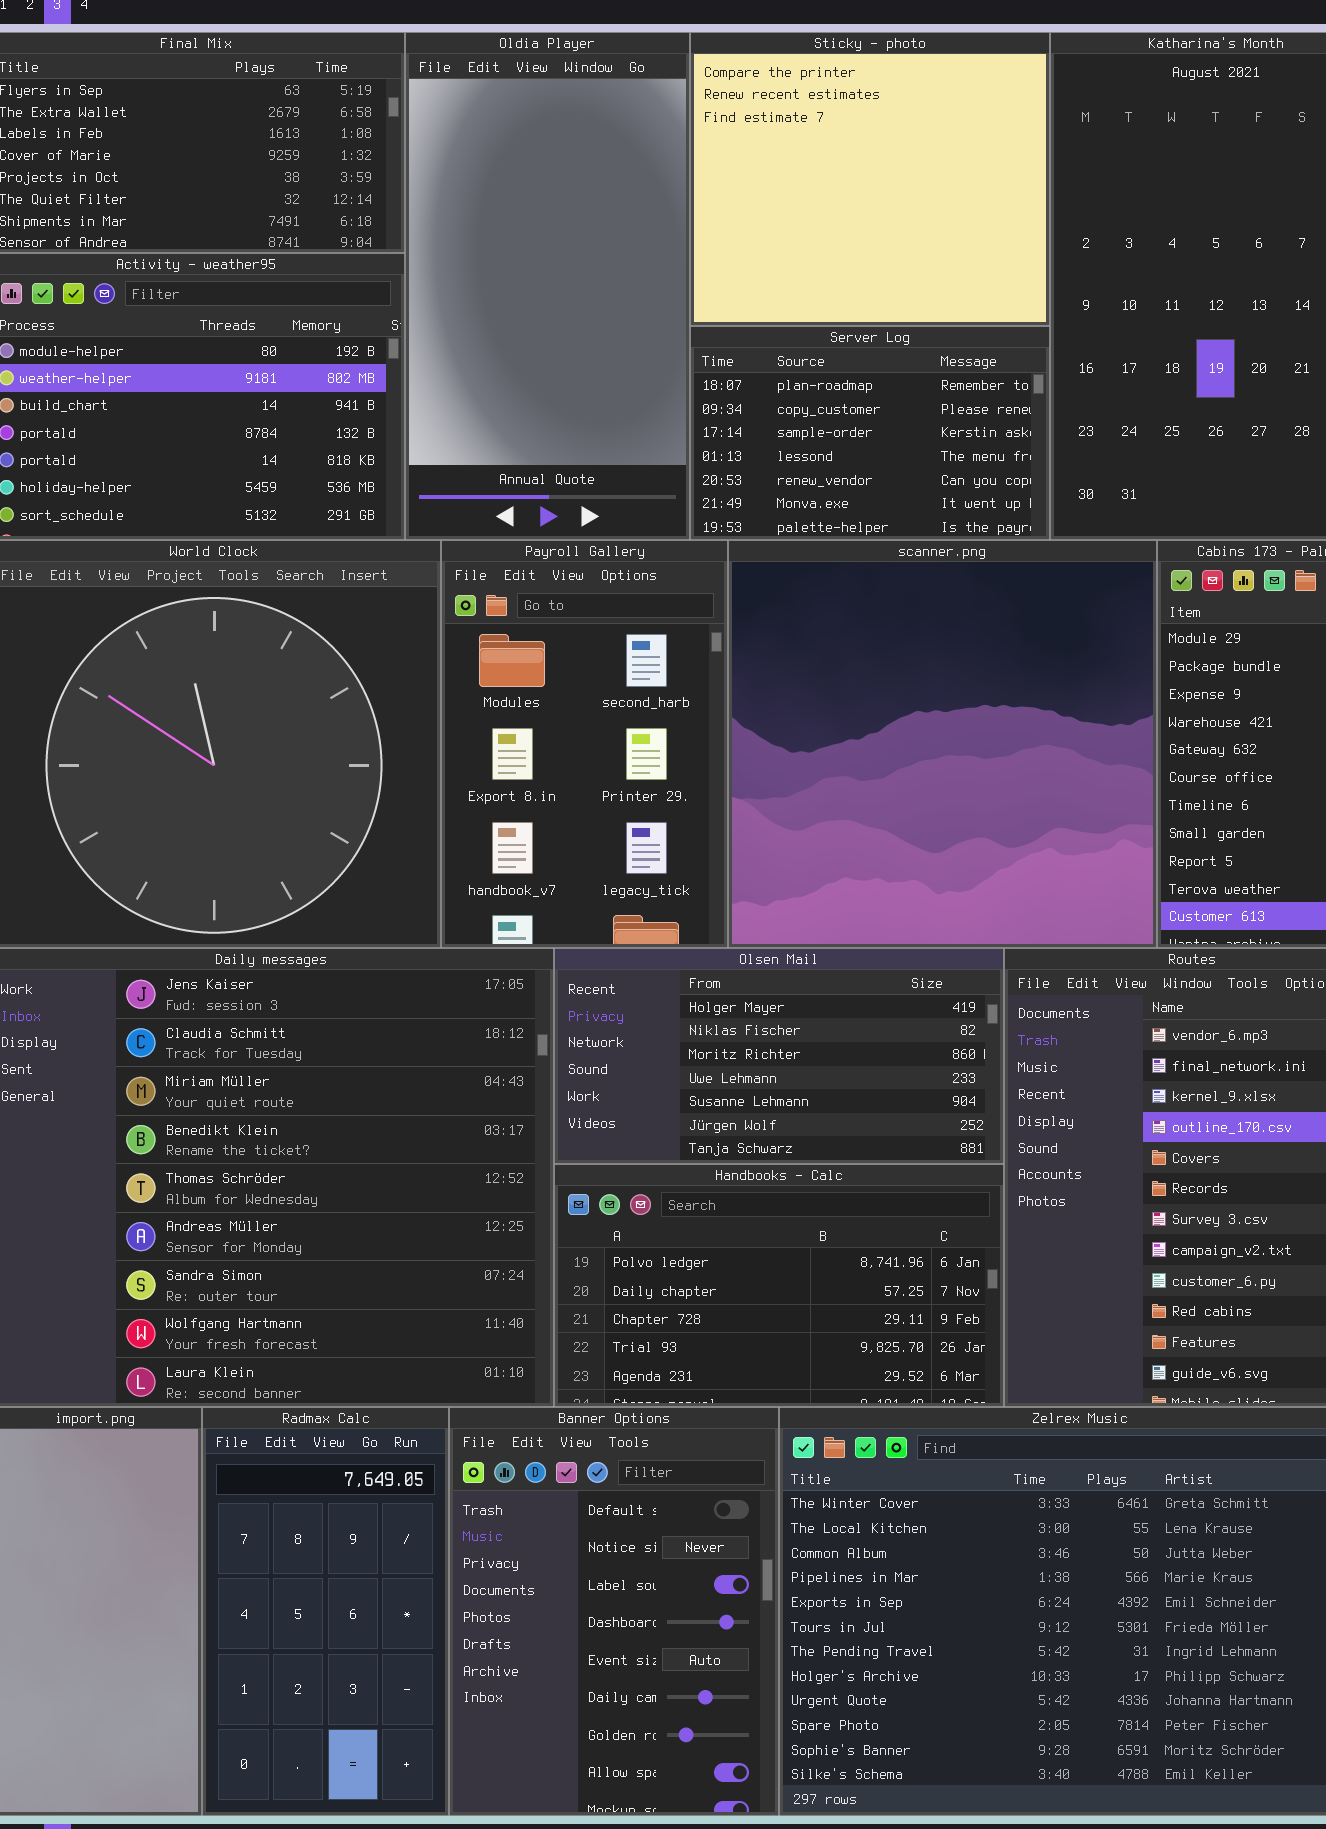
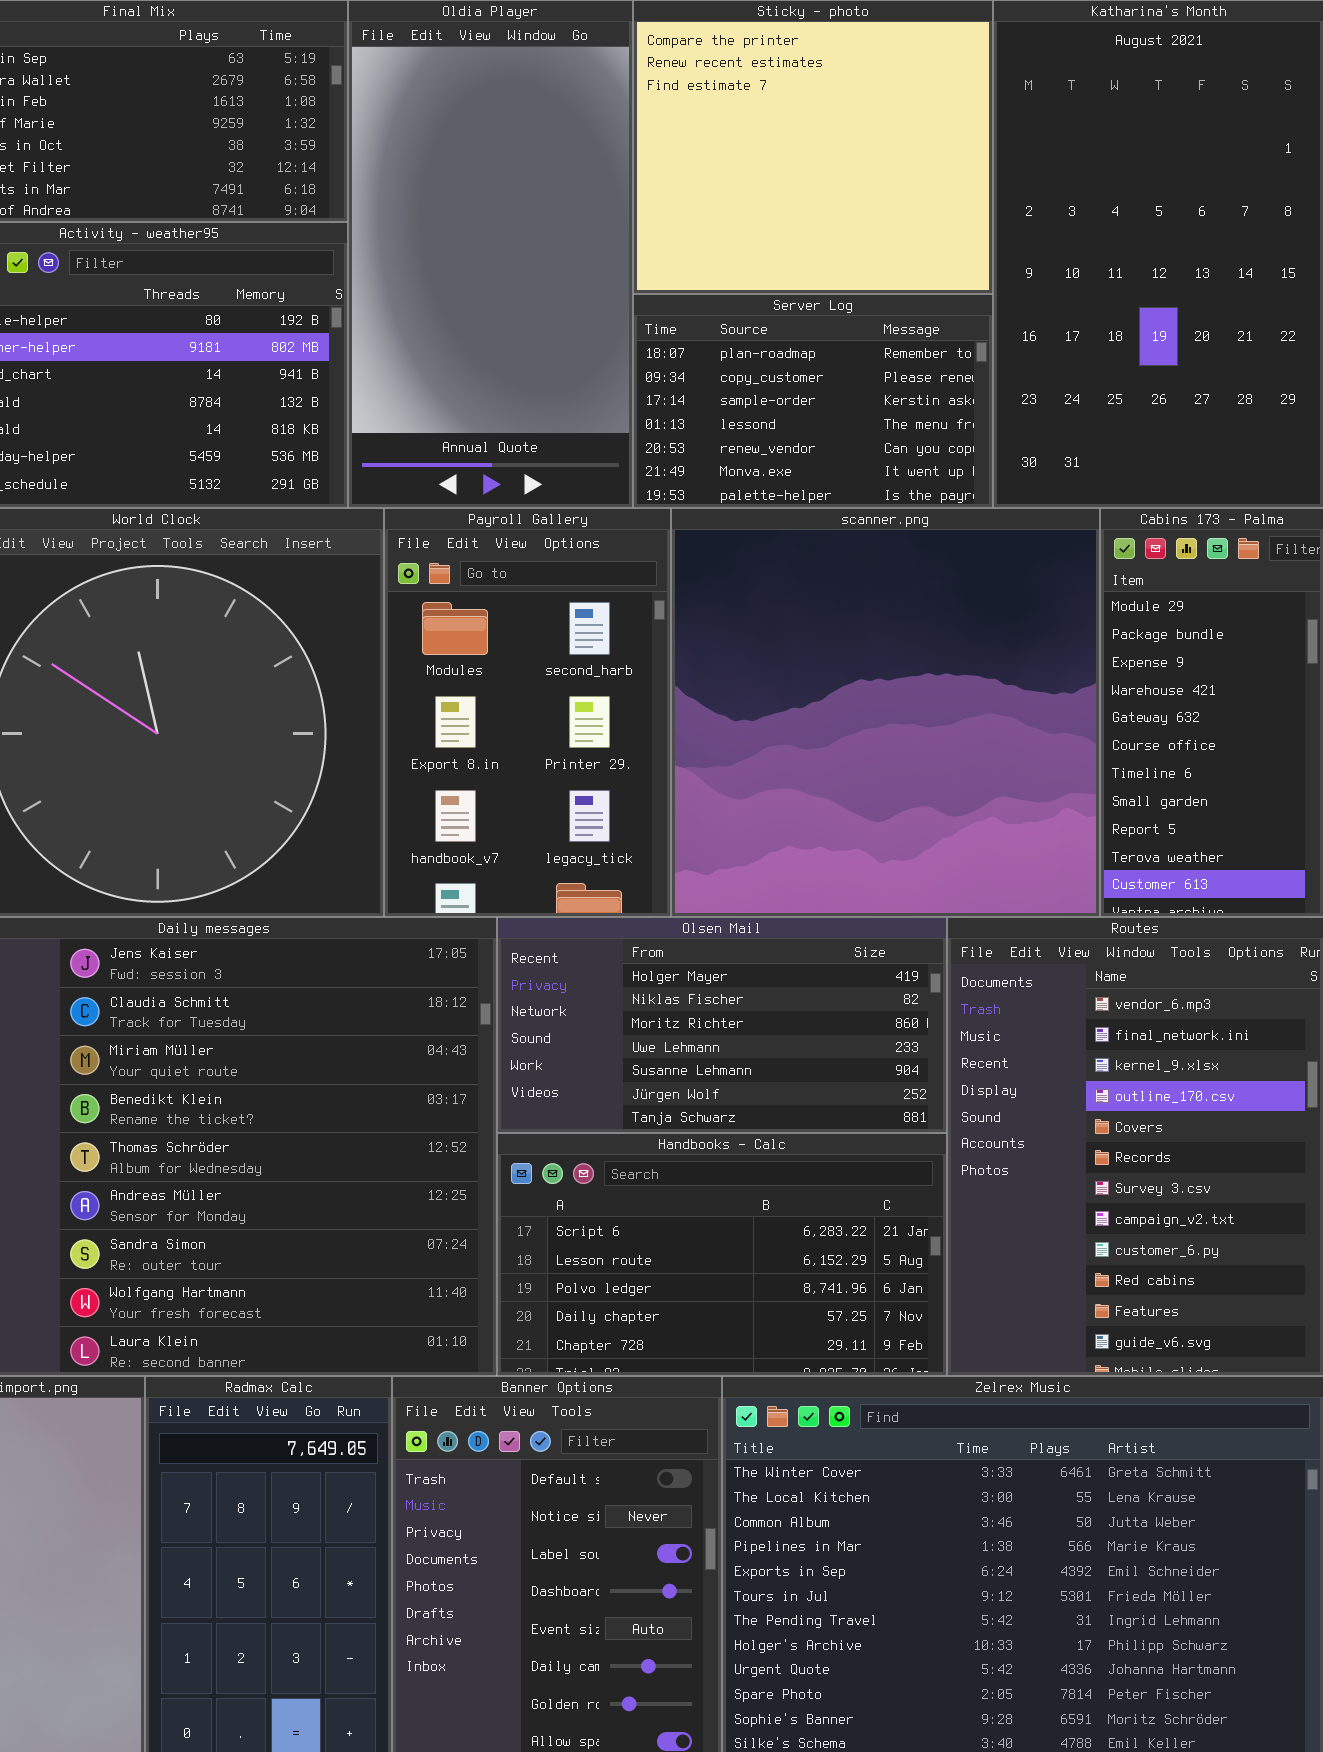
Handbooks - Calc: [554,1164,1004,1407] -> [497,1133,947,1376], scrolled up 2 rows

